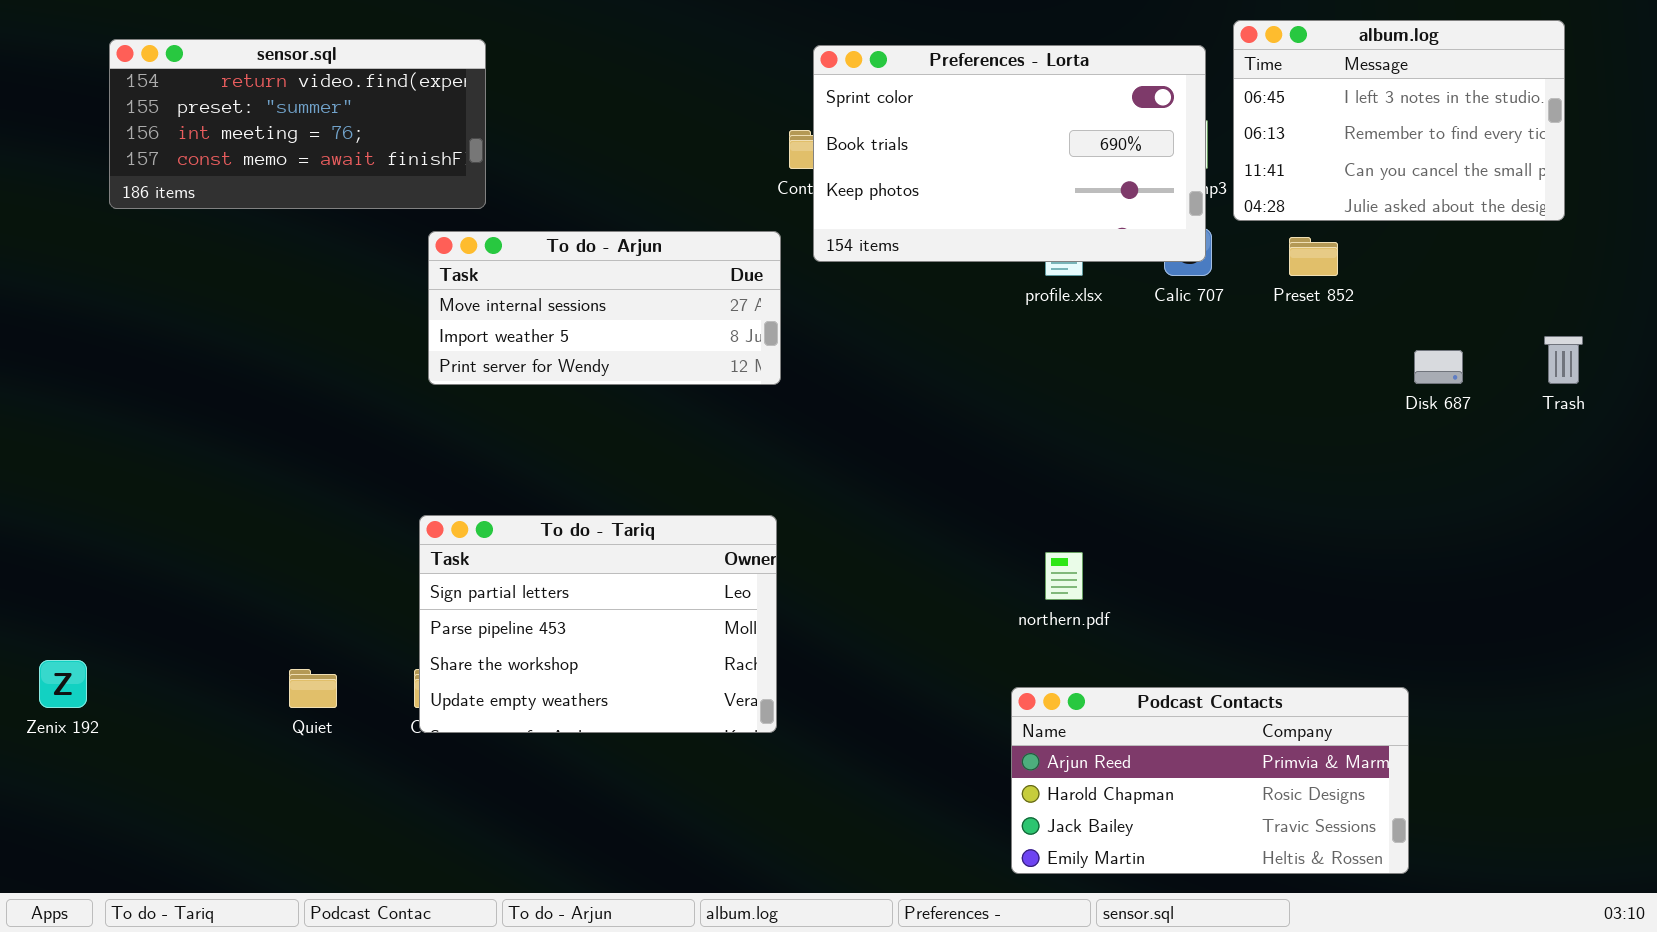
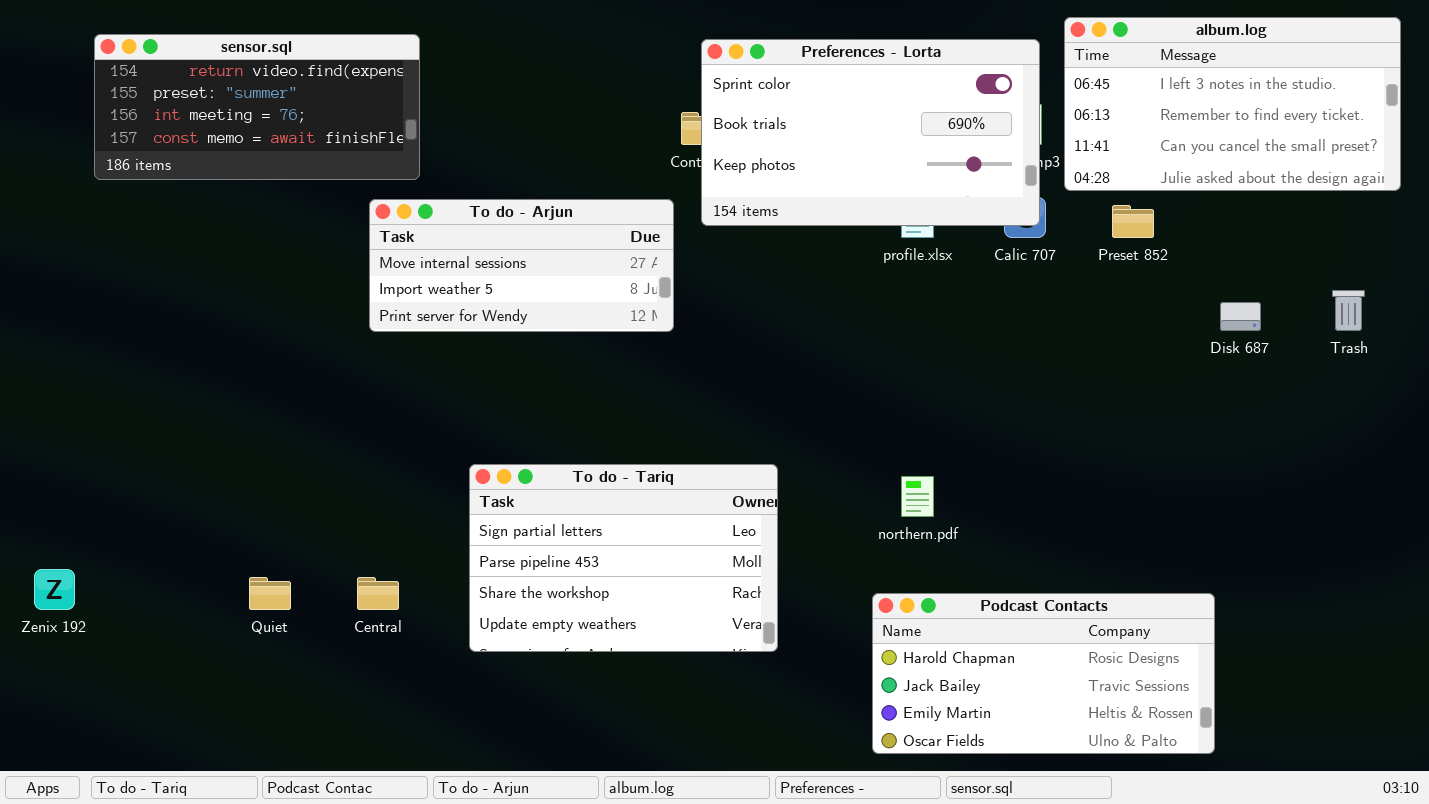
album.log: [1233,20,1565,221] -> [1064,17,1401,191], resized
To do - Tariq: [419,515,777,733] -> [469,464,778,652], moved
Podcast Contacts: [1011,687,1409,874] -> [872,593,1215,754], scrolled down 1 row

